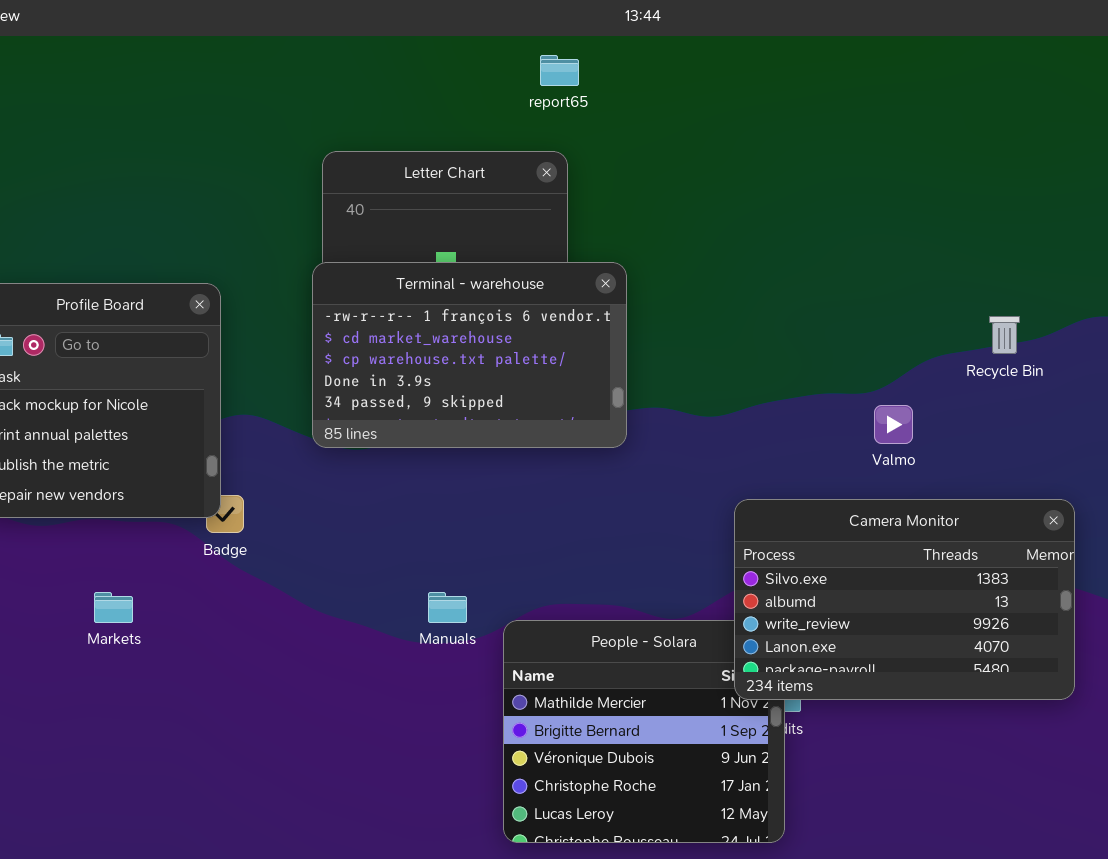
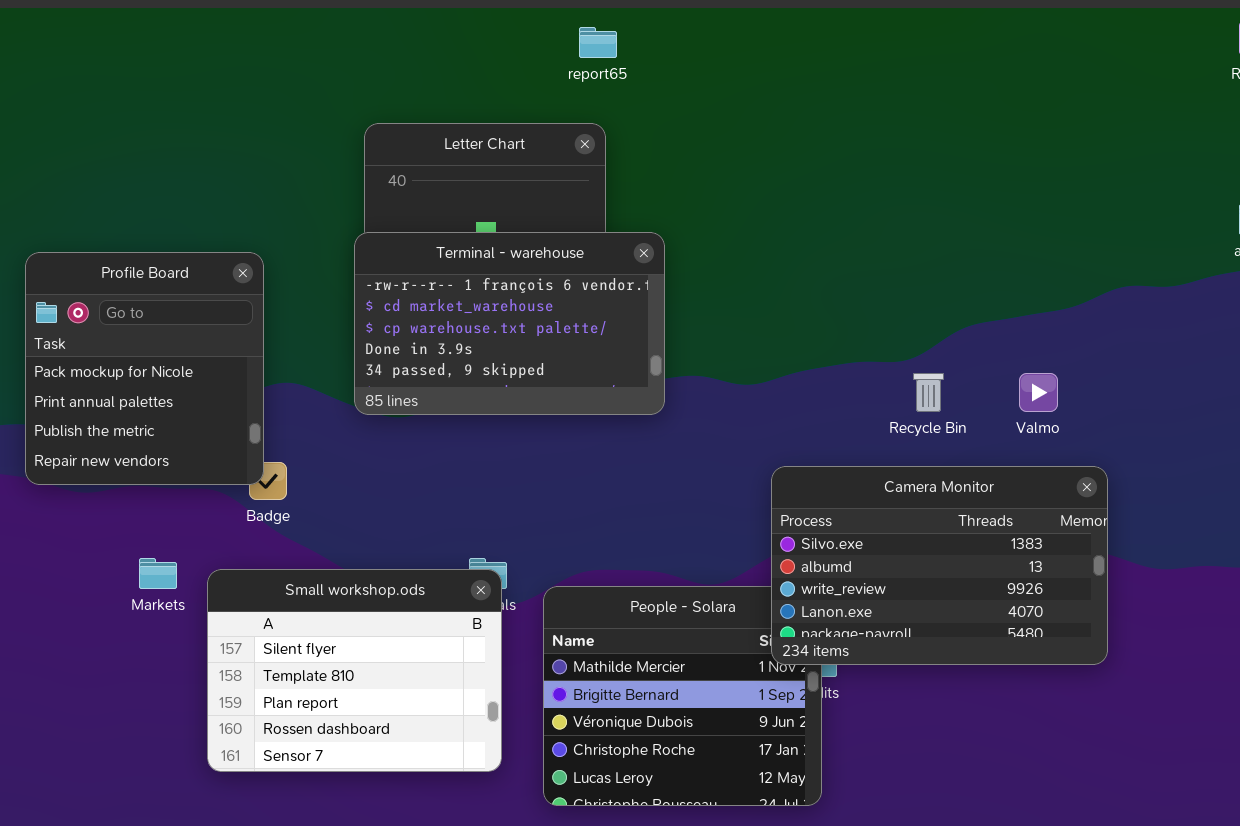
Recycle Bin: [989,316,1020,354] -> [913,373,944,412], moved
Valmo: [874,405,913,444] -> [1019,373,1058,412], moved
Small workshop.ods: none -> [207,569,502,772], opened

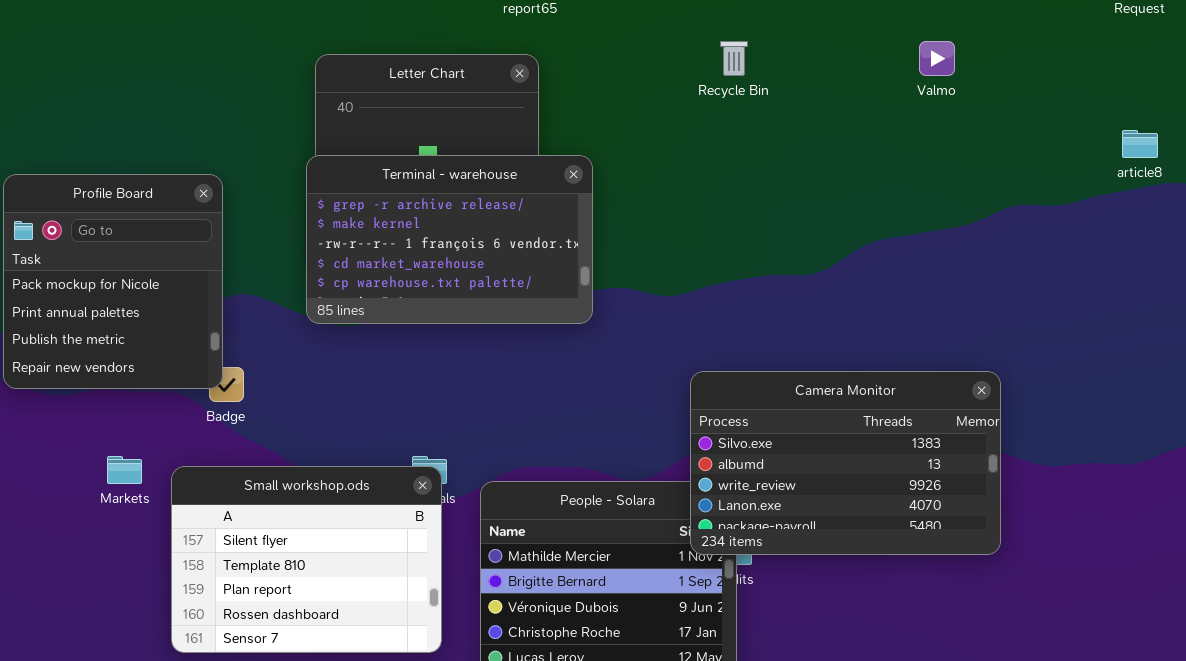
Terminal - warehouse: [354,232,665,415] -> [306,155,593,324], scrolled up 2 rows
Recycle Bin: [913,373,944,412] -> [720,41,748,76], moved
Valmo: [1019,373,1058,412] -> [919,41,955,76], moved

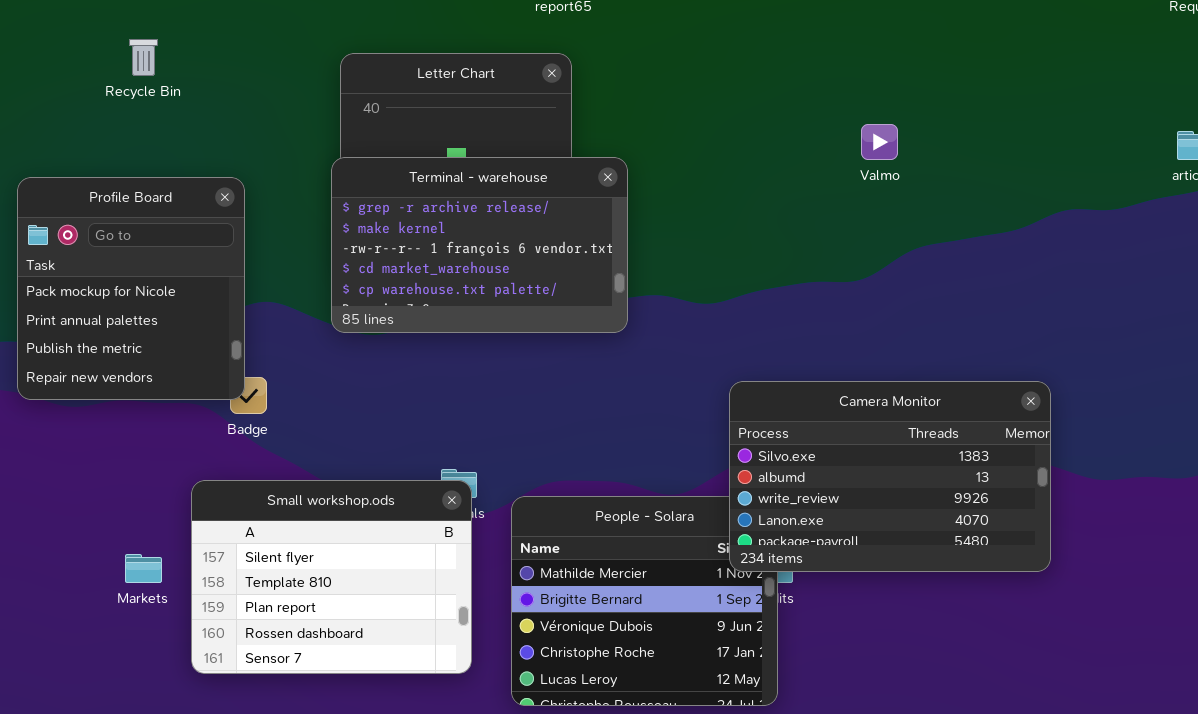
Recycle Bin: [720,41,748,76] -> [129,39,158,76], moved
Valmo: [919,41,955,76] -> [861,124,898,160], moved
Markets: [107,456,142,484] -> [125,554,162,583], moved

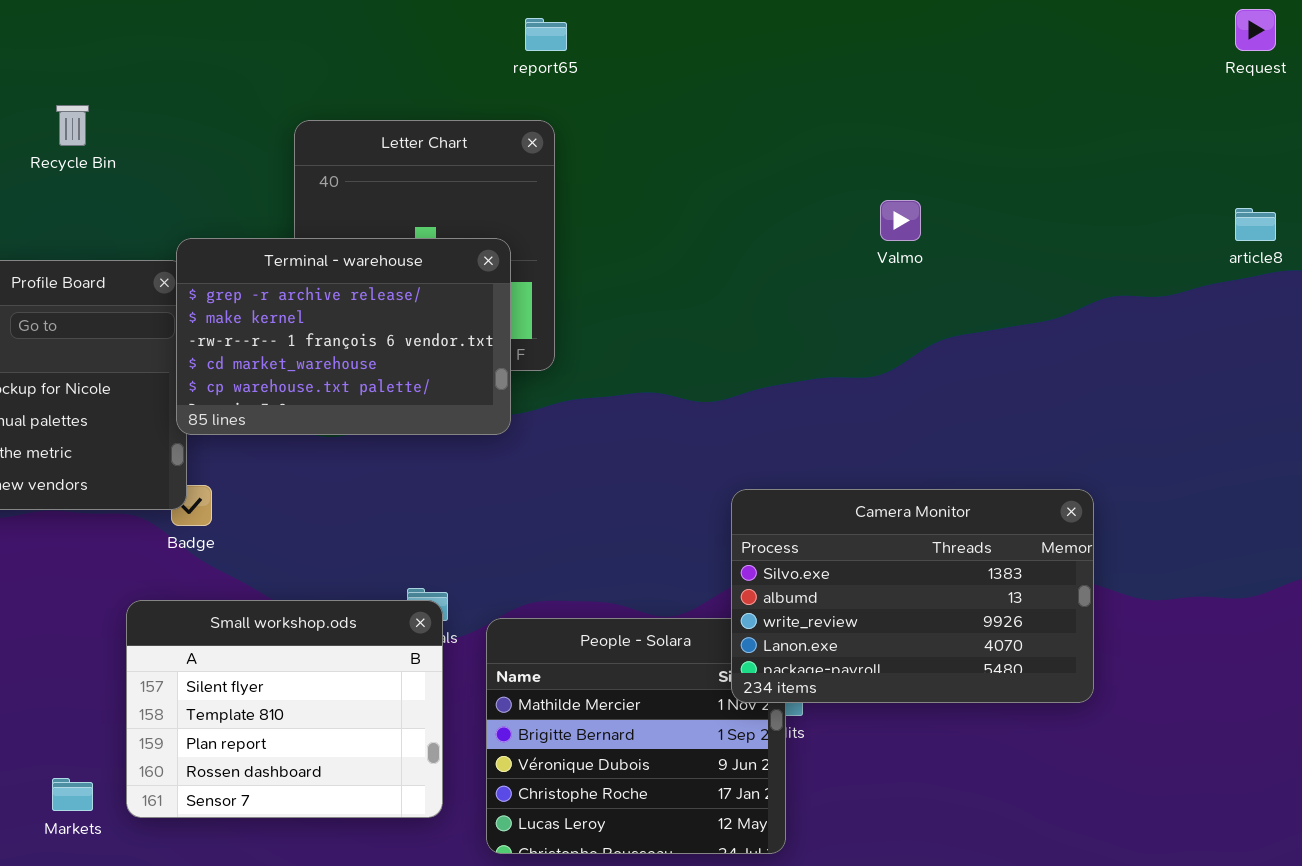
Terminal - warehouse: [331,157,628,333] -> [176,238,511,435], moved
Markets: [125,554,162,583] -> [52,778,93,811], moved

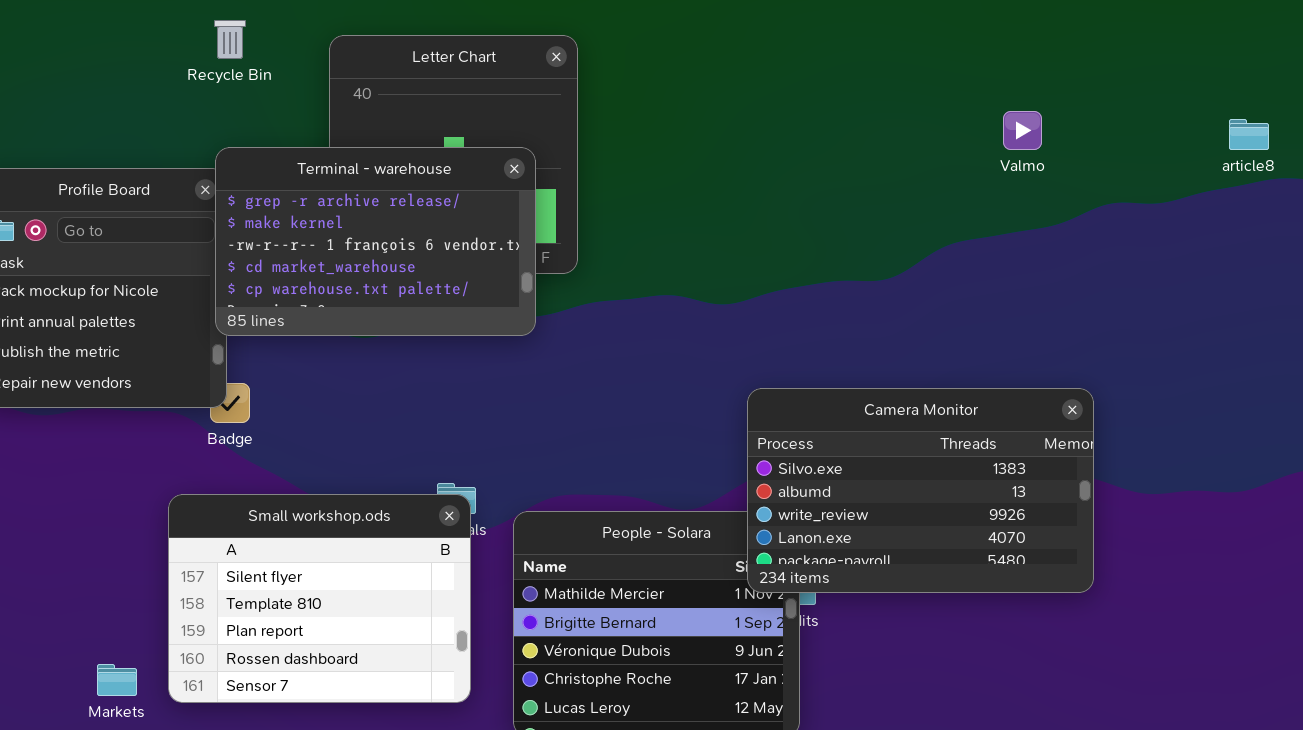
Recycle Bin: [56,105,89,146] -> [214,20,246,59], moved
Valmo: [880,200,921,241] -> [1003,111,1042,150], moved

